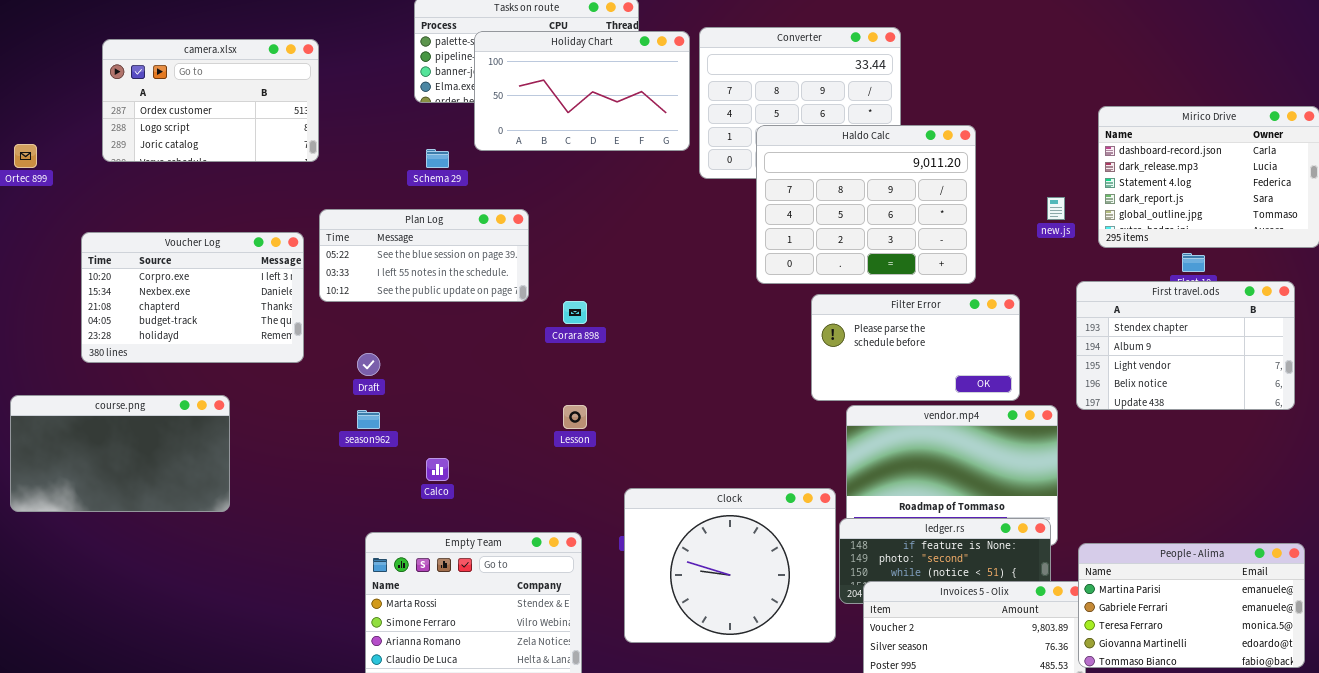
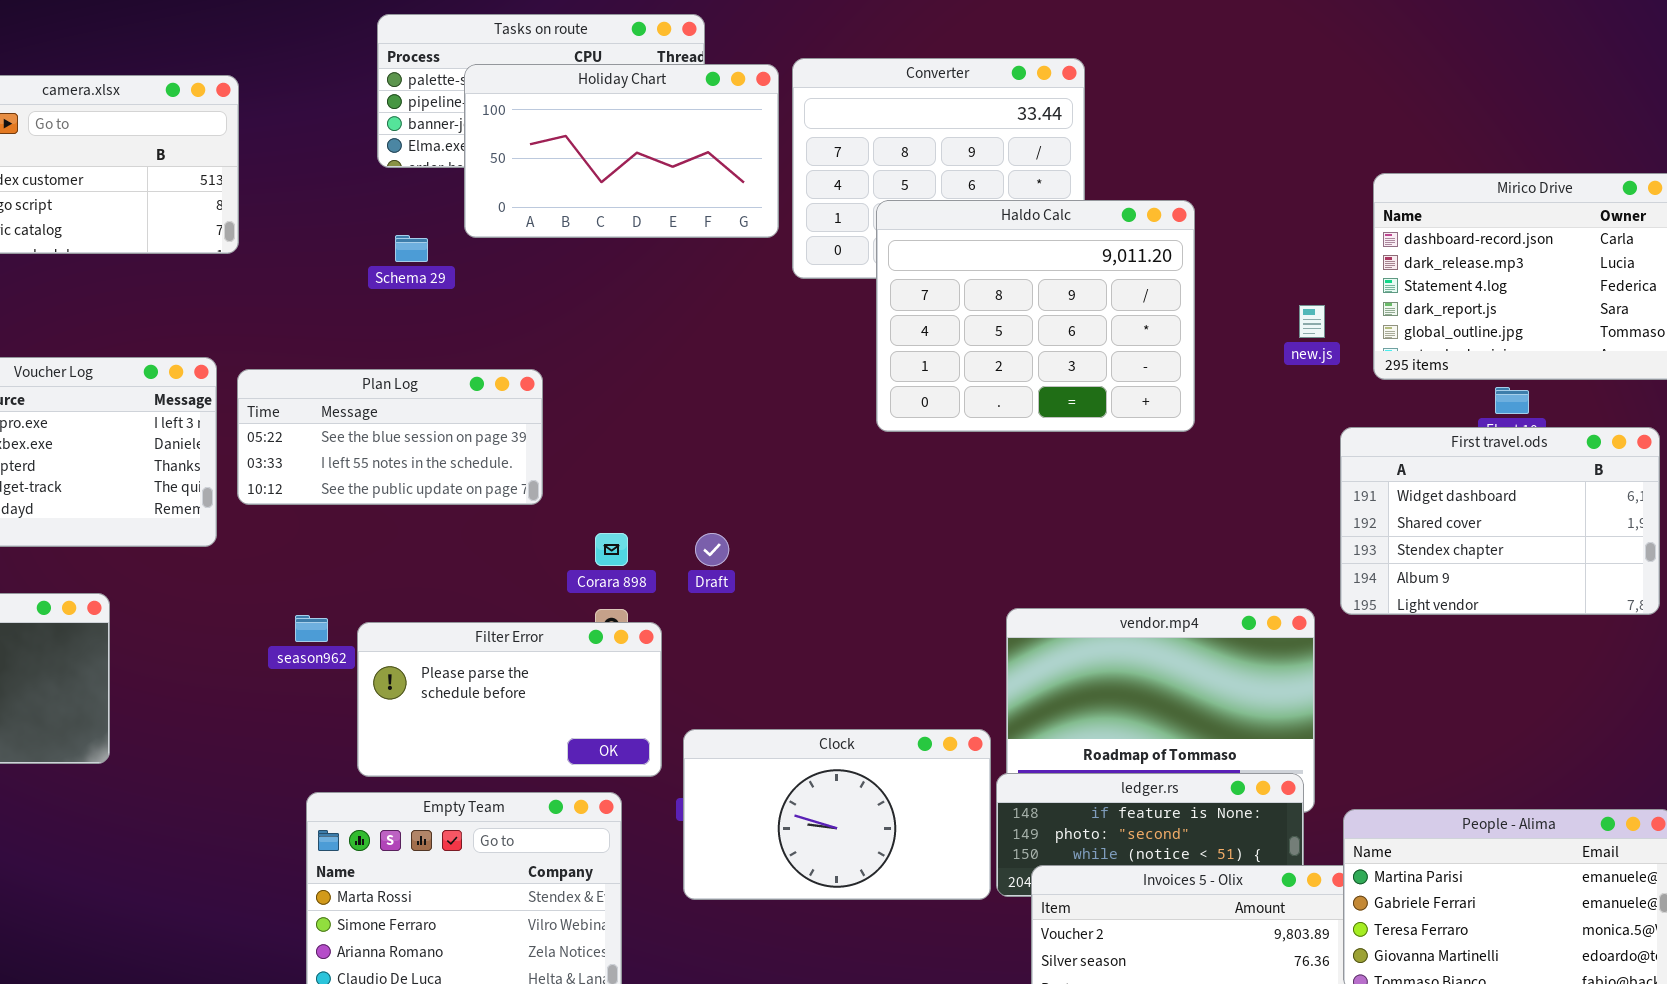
Plan Log: [319,209,529,302] -> [237,369,543,505], moved
First travel.ods: [1076,281,1295,410] -> [1340,427,1660,615], scrolled up 2 rows
Filter Error: [811,294,1020,401] -> [357,622,662,777], moved
Corara 898: [563,301,587,324] -> [595,533,628,566], moved
Draft: [357,353,380,376] -> [695,533,729,566], moved
Clock: [624,488,836,643] -> [683,729,991,900], resized

